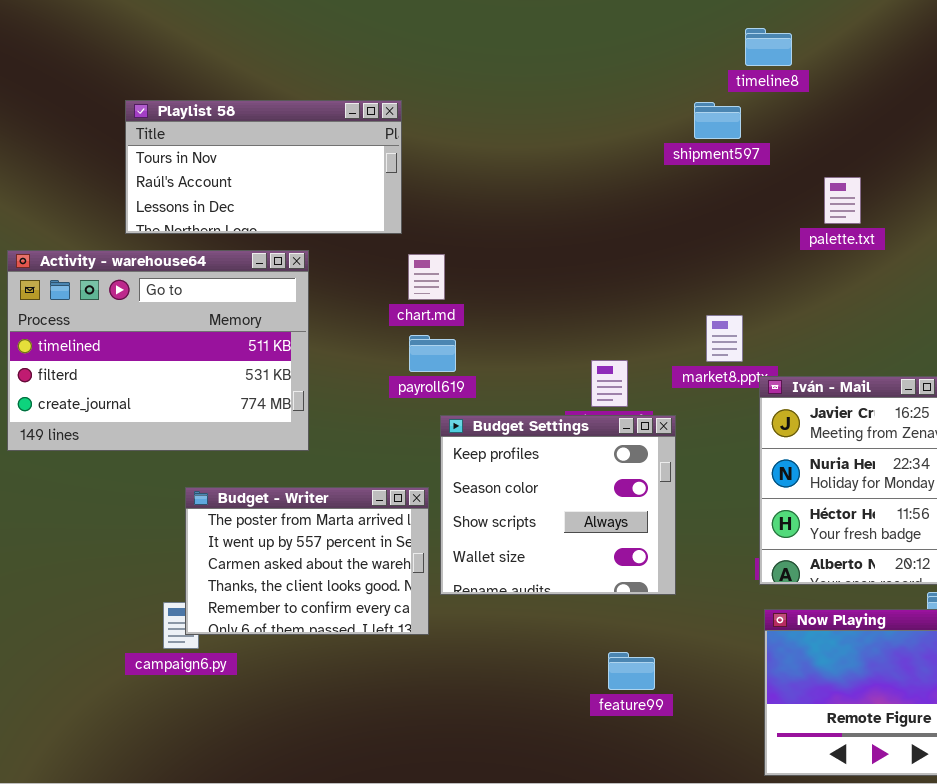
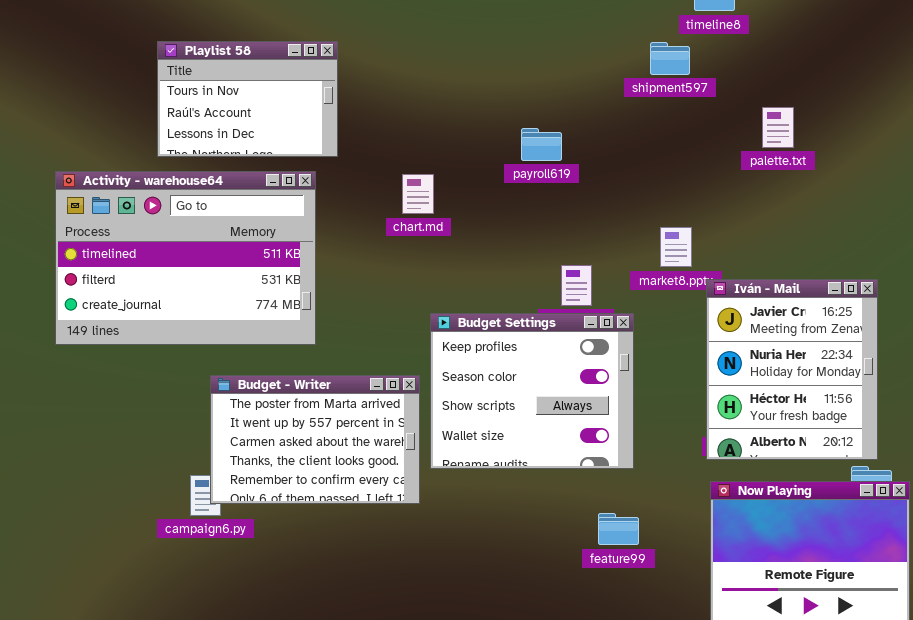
Playlist 58: [125,100,402,234] -> [157,41,338,157], resized
payroll619: [409,335,456,372] -> [521,128,562,161], moved
feature99: [608,652,655,690] -> [598,513,639,545], moved

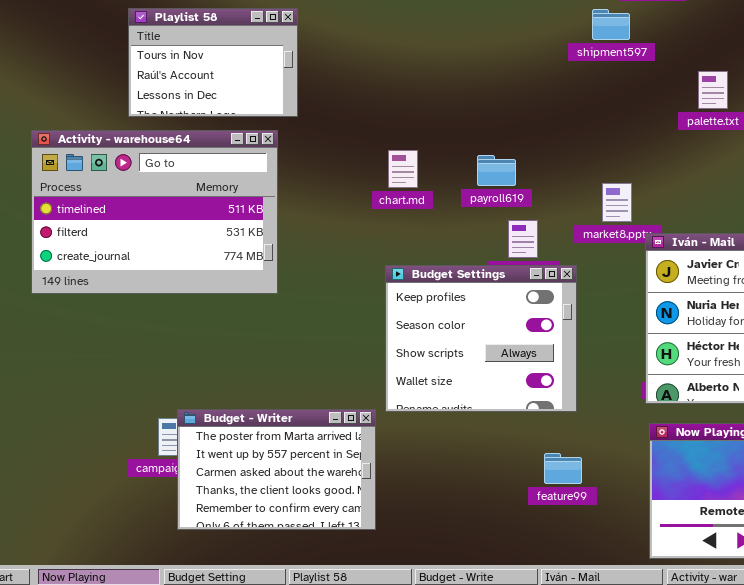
payroll619: [521,128,562,161] -> [477,155,516,186], moved
chart.md: [402,174,434,214] -> [388,150,418,188], moved
Budget - Writer: [210,375,420,504] -> [177,409,376,530], moved

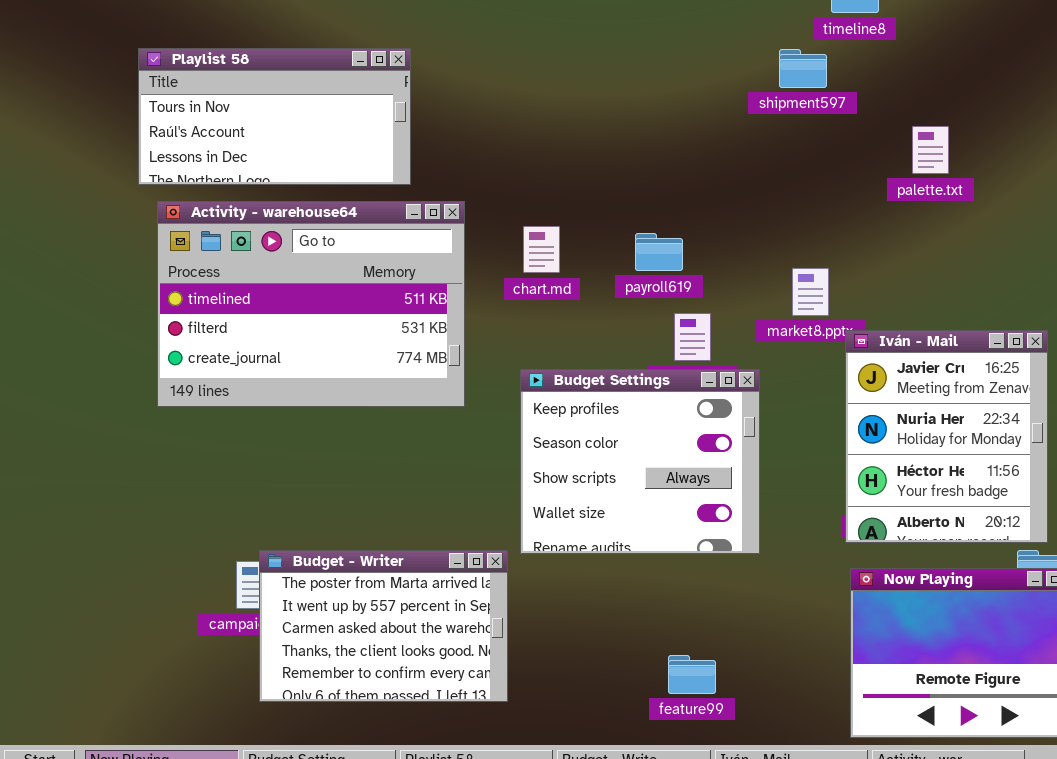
Playlist 58: [128,8,298,117] -> [138,48,411,185], resized
Activity - warehouse64: [31,130,278,294] -> [157,201,465,407], moved
feature99: [544,453,582,484] -> [668,655,716,694], moved

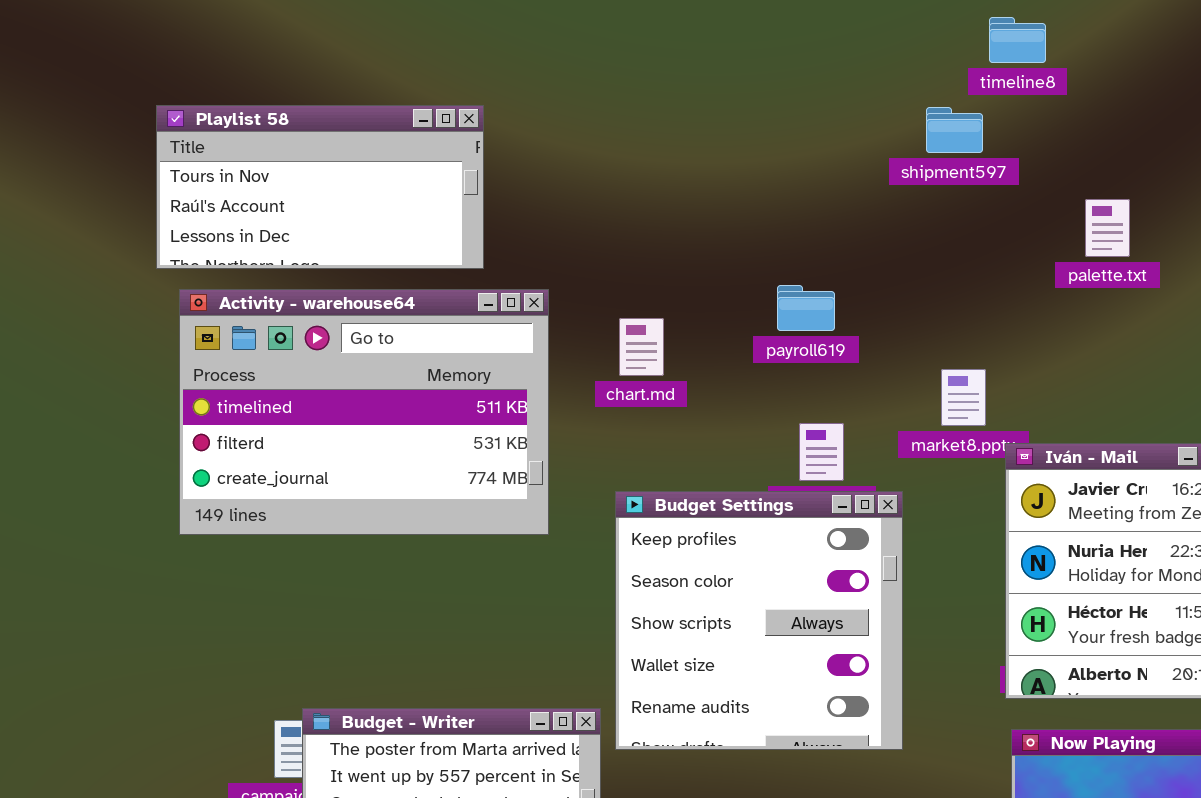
payroll619: [635,233,683,271] -> [777,285,835,331], moved
Budget Settings: [520,369,760,554] -> [615,491,903,750], resized

